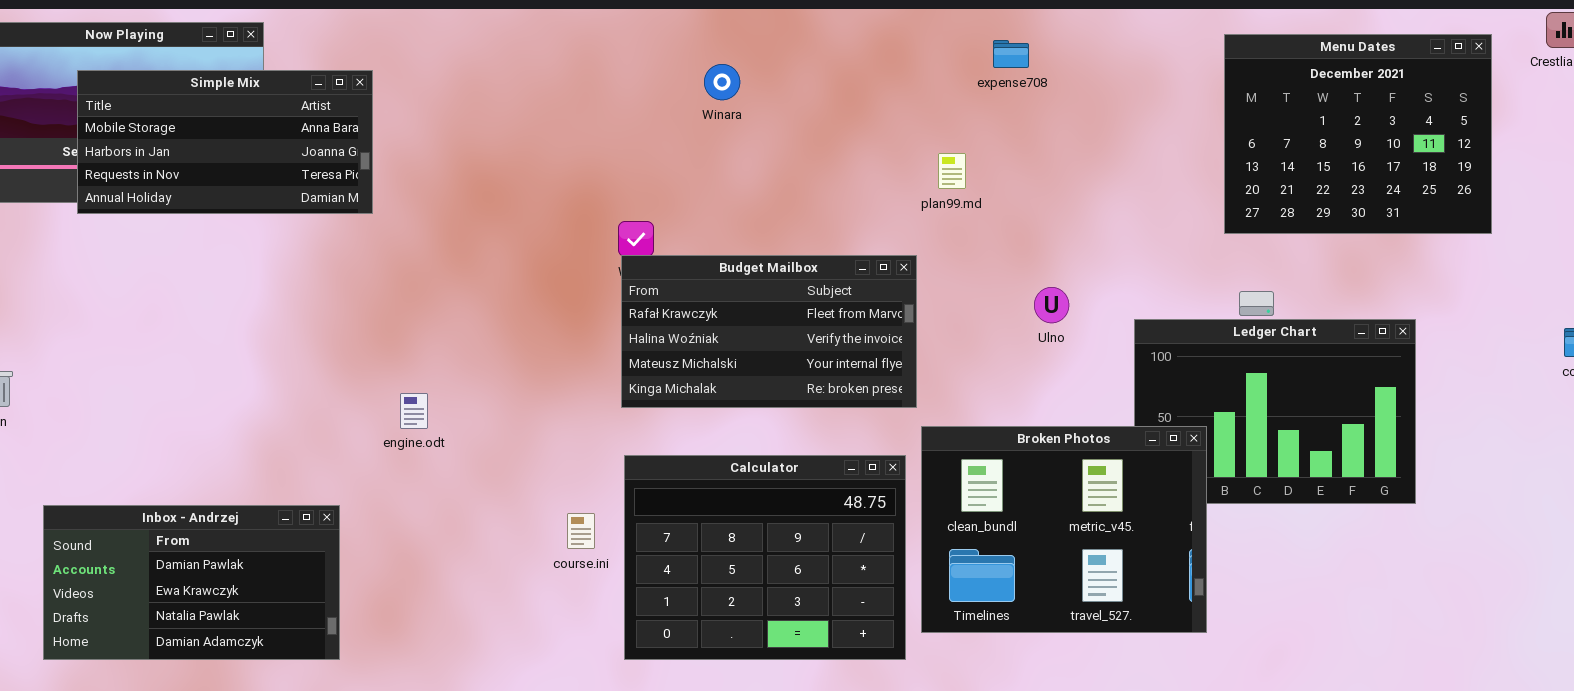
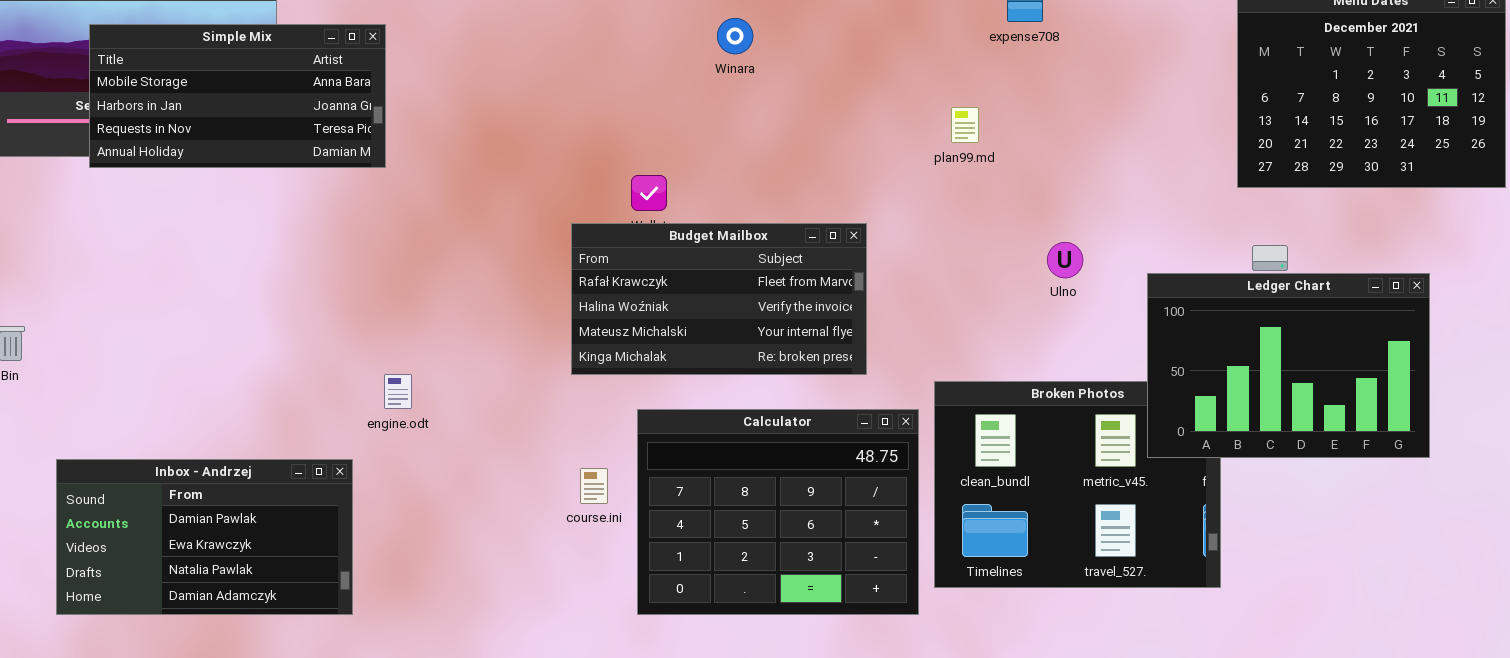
Budget Mailbox: [621,255,917,408] -> [571,223,867,375], moved
Ledger Chart: [1134,319,1416,504] -> [1147,273,1430,458], raised
engine.odt: [400,393,428,429] -> [384,374,412,409], moved

